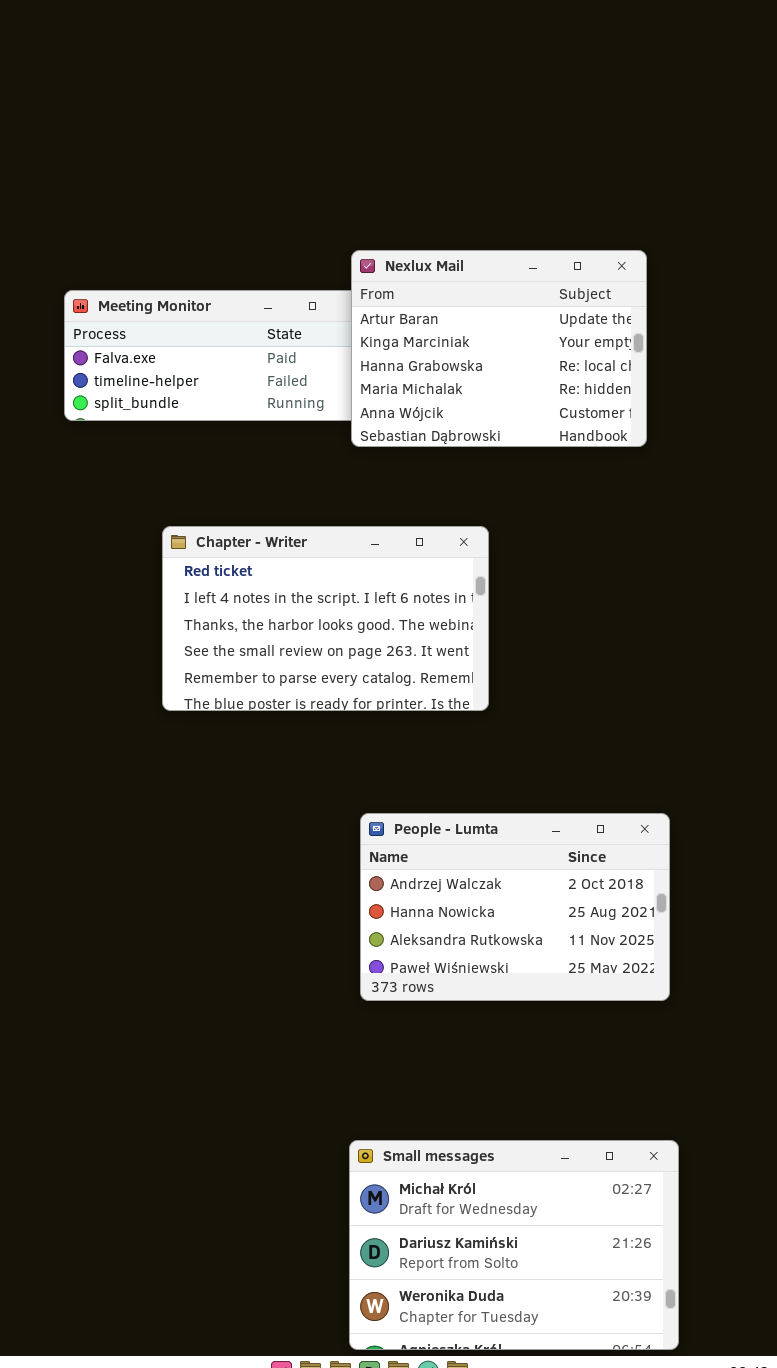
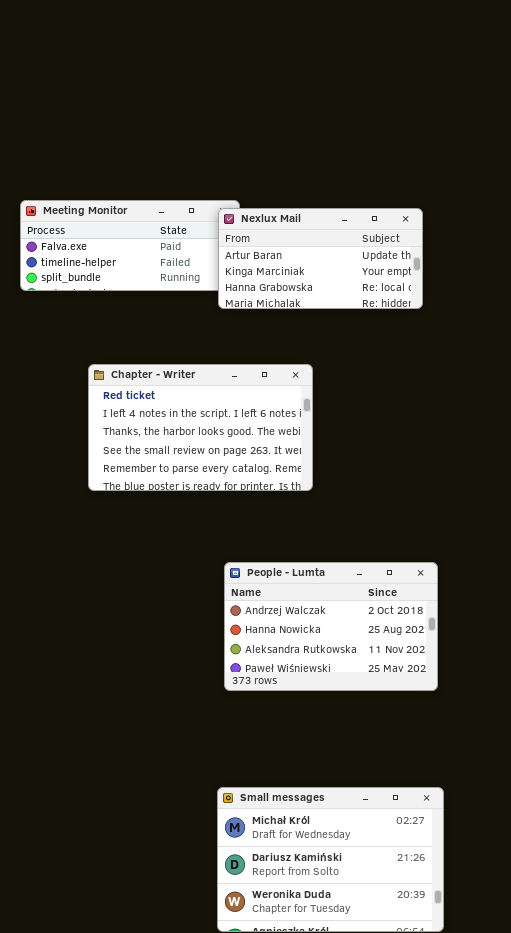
Nexlux Mail: [351,250,647,447] -> [218,208,423,309], resized

